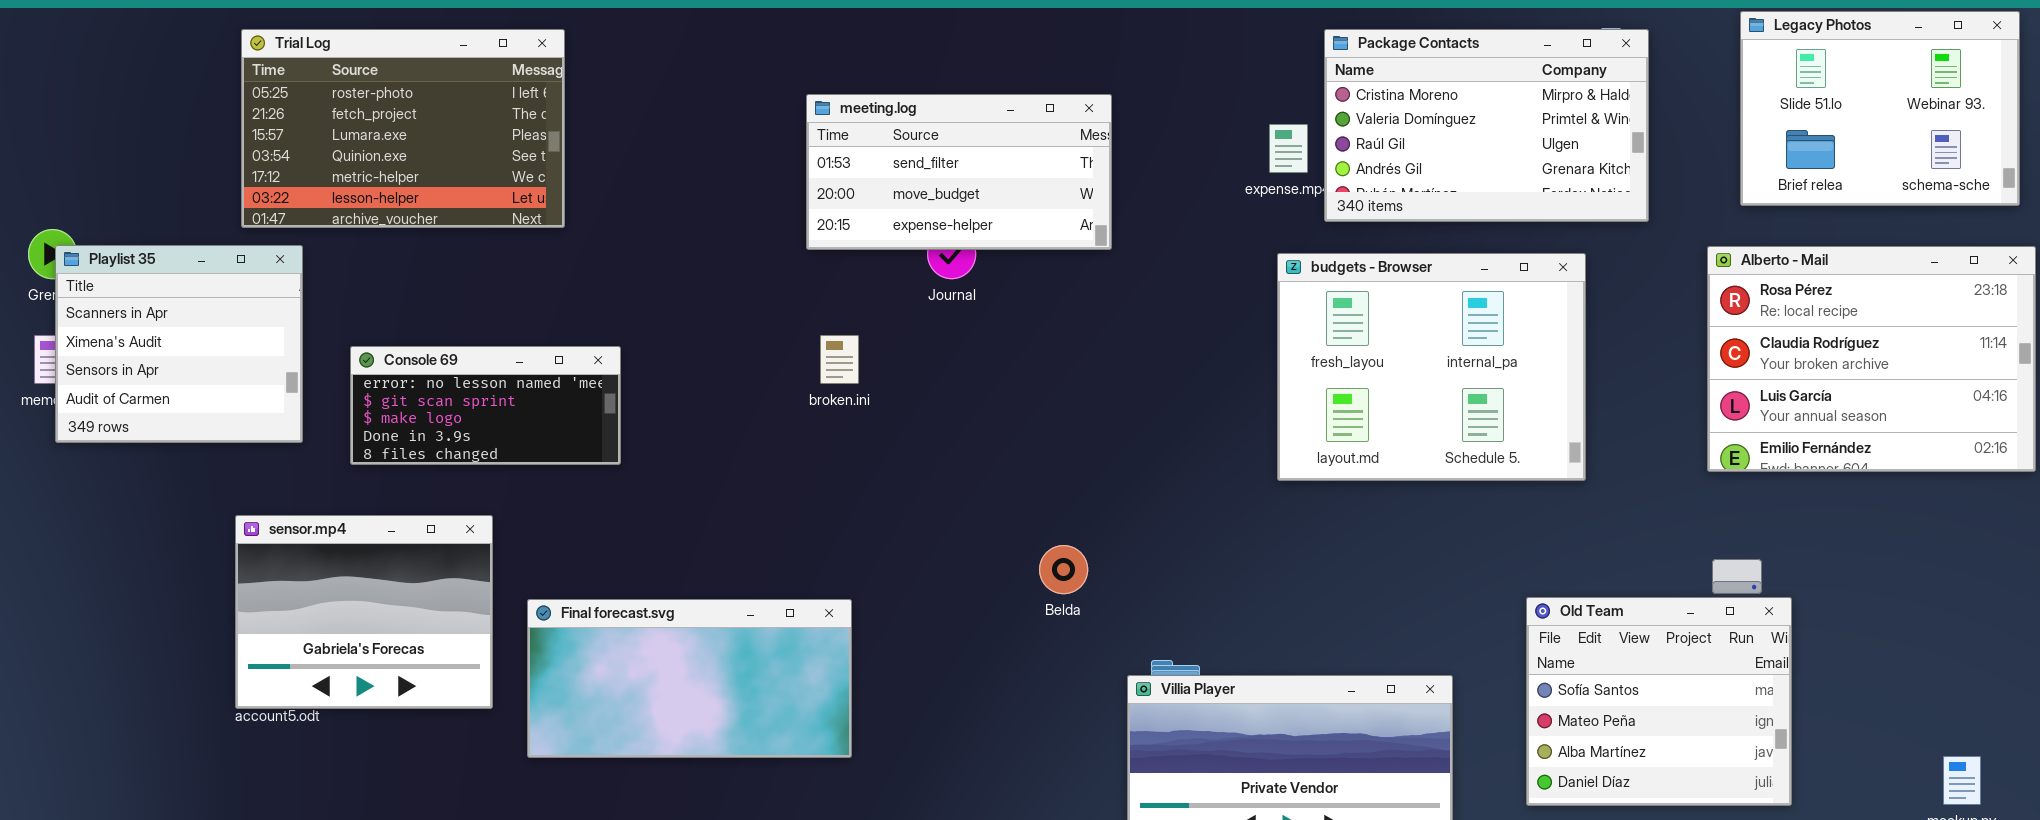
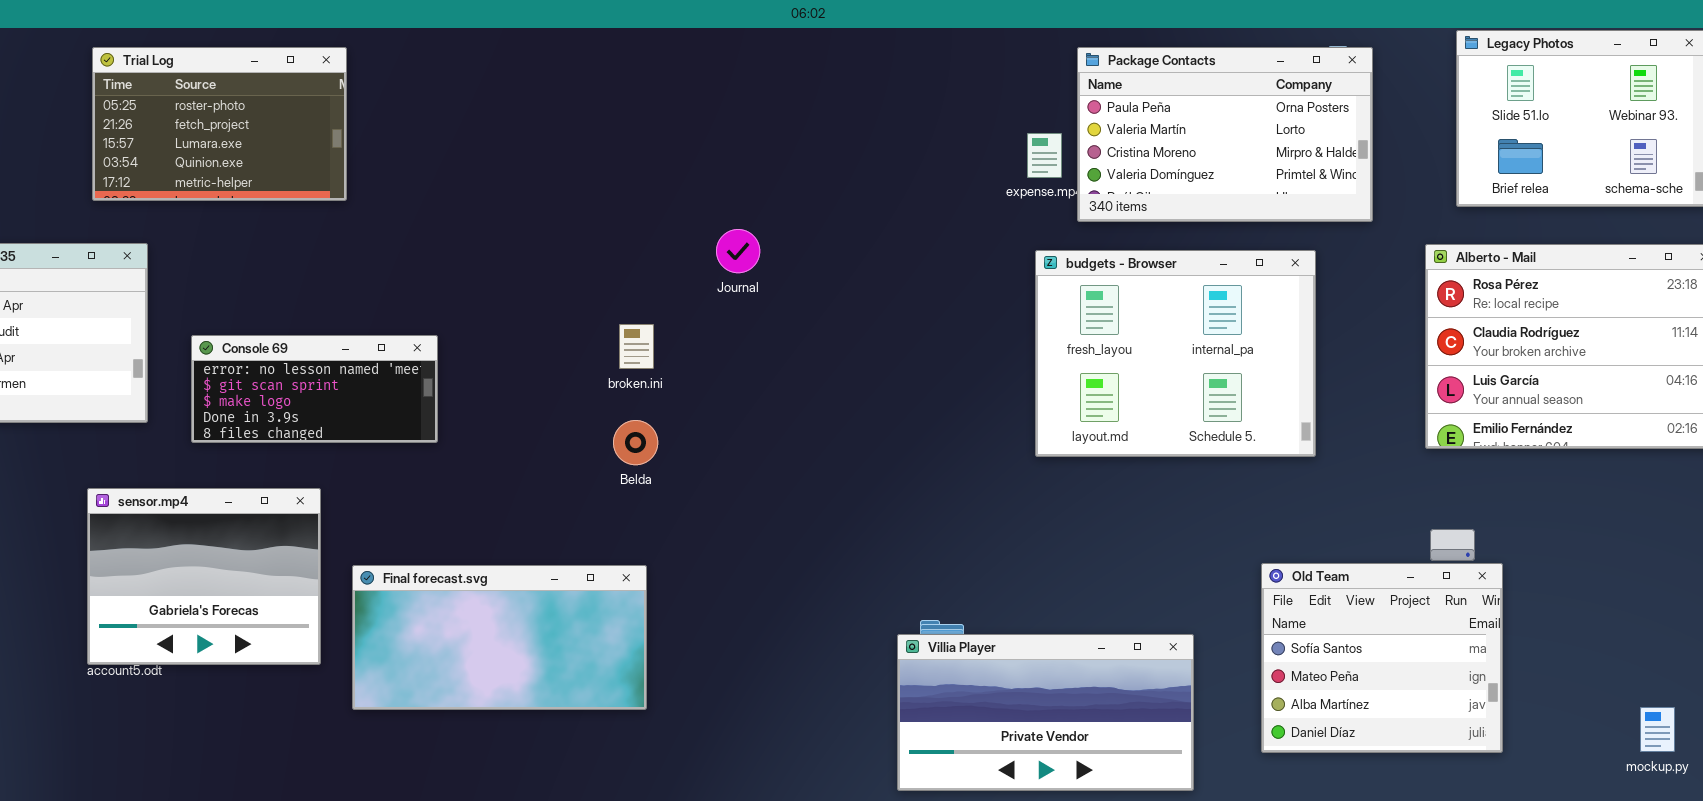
Trial Log: [241,29,565,228] -> [92,47,347,201], resized
Package Contacts: [1324,29,1649,222] -> [1077,47,1373,222], scrolled up 2 rows
meeting.log: [806,94,1112,250] -> none, closed
Belda: [1039,545,1088,594] -> [613,420,658,465], moved

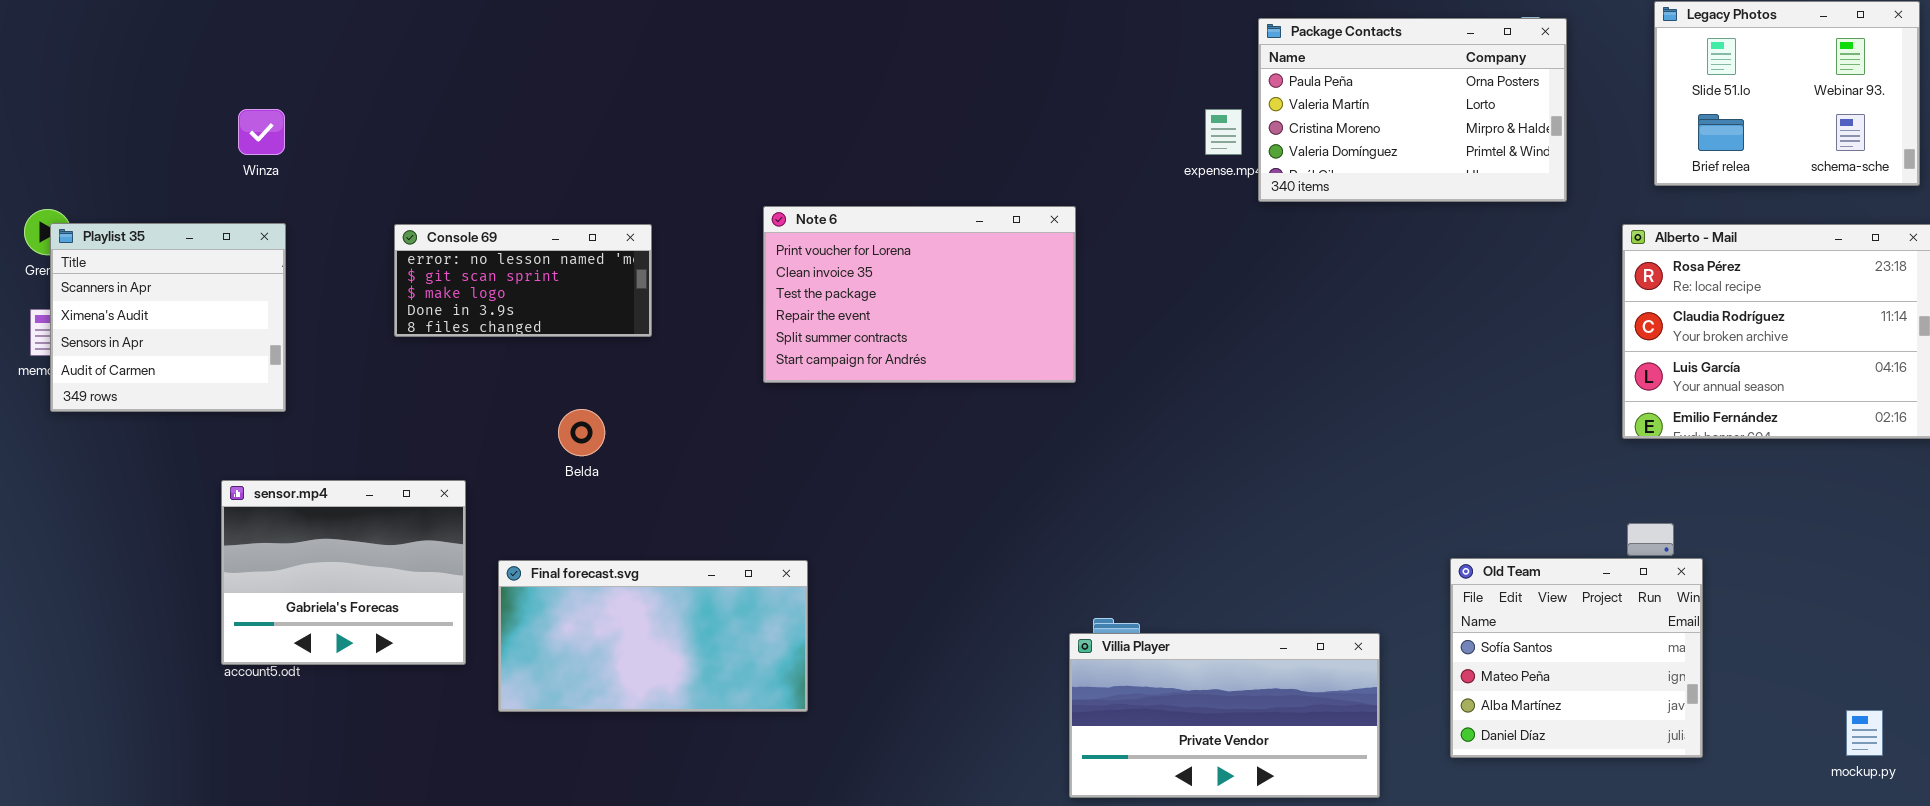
Trial Log: [92,47,347,201] -> none, closed
Note 6: none -> [763,206,1076,383], opened
budgets - Browser: [1035,250,1316,457] -> none, closed
Console 69: [191,335,438,443] -> [394,224,652,337], moved
Belda: [613,420,658,465] -> [558,409,605,456], moved

